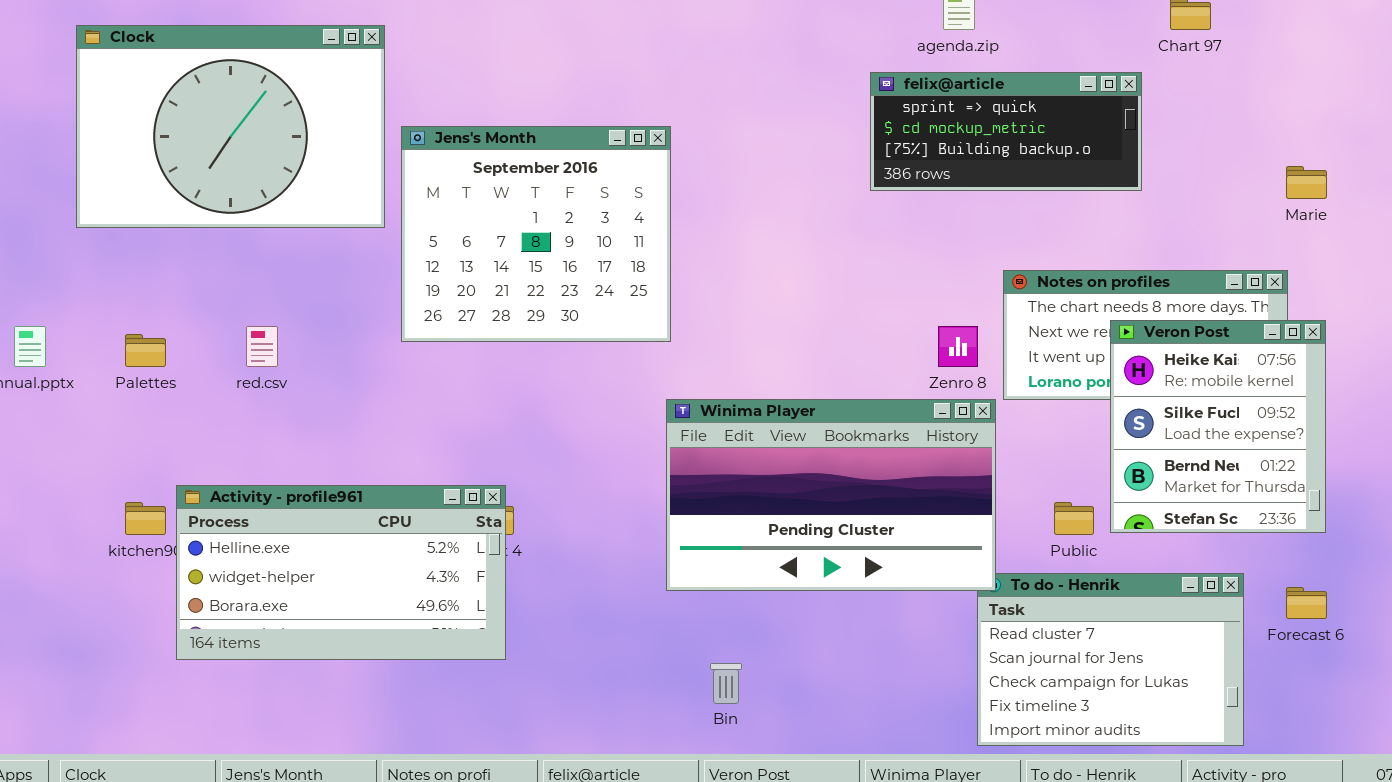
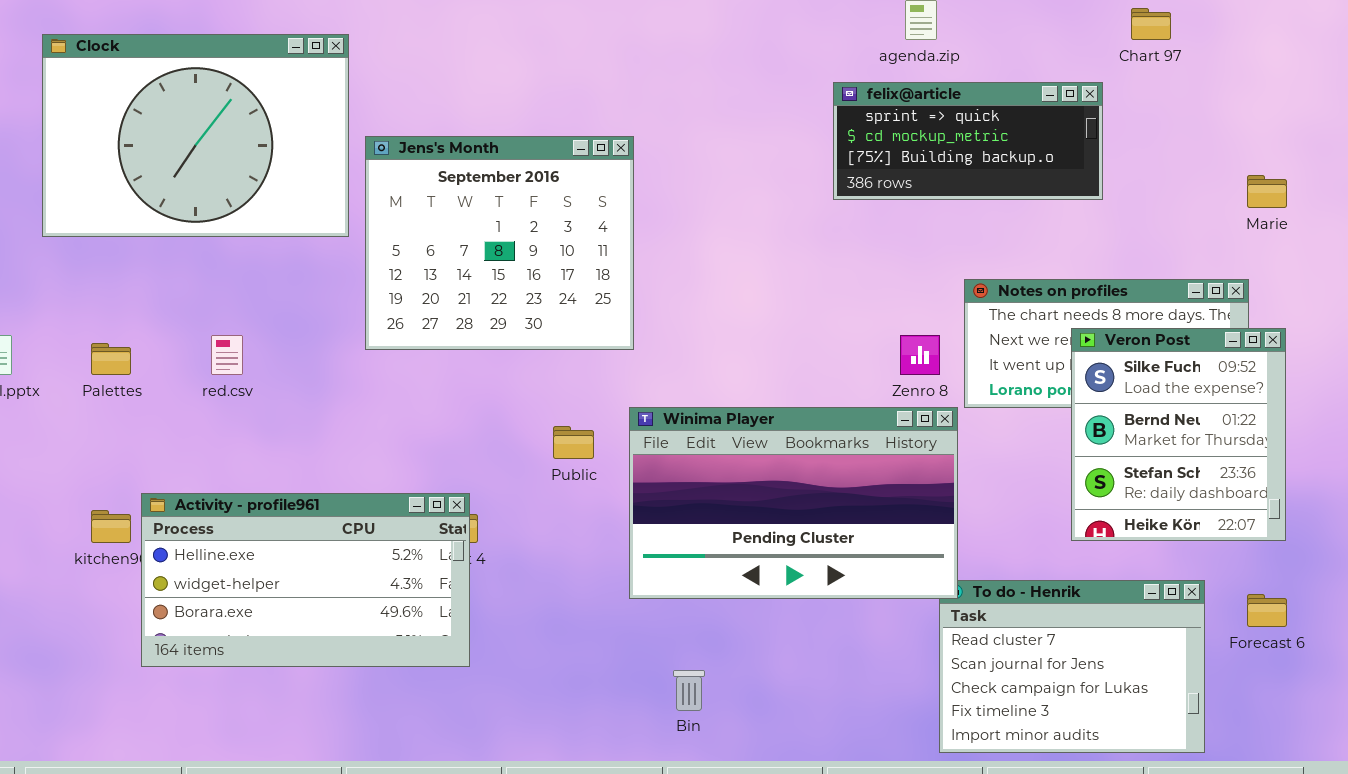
Veron Post: [1110,320,1326,533] -> [1071,328,1286,541], scrolled down 1 row
Public: [1054,502,1094,535] -> [553,426,594,459], moved

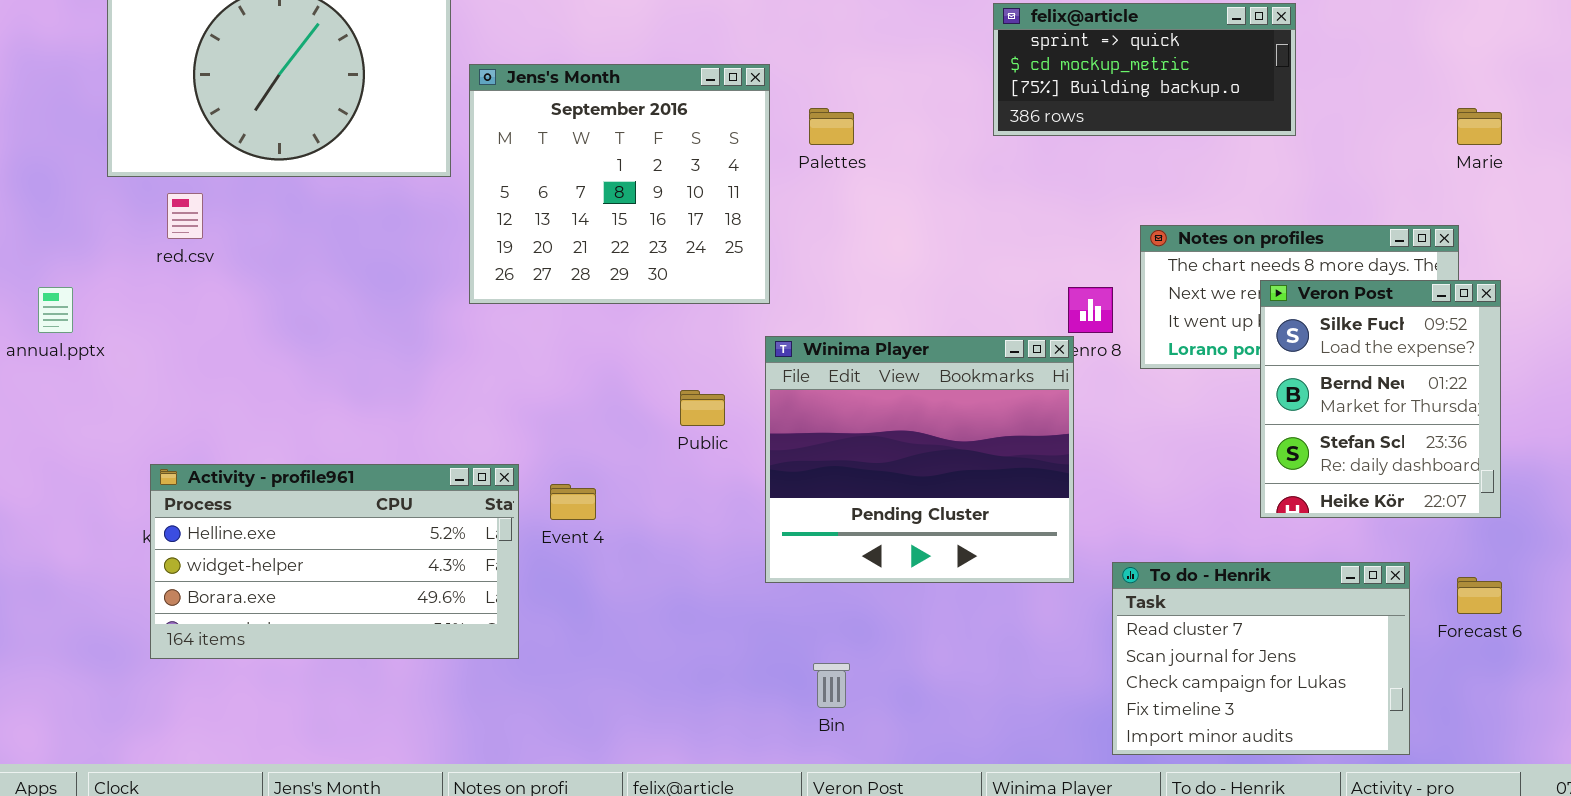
red.csv: [211,335,243,375] -> [167,193,203,239], moved
Palettes: [91,343,131,375] -> [809,108,854,145], moved
Winima Player: [629,407,958,599] -> [765,336,1074,583], resized
Activity - profile961: [141,493,470,667] -> [150,464,519,659], moved

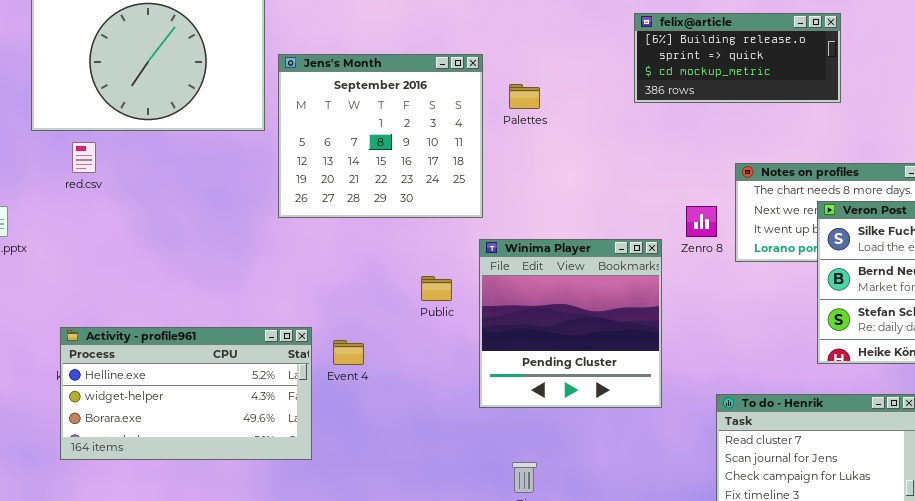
felix@article: [993,3,1296,136] -> [634,13,841,103], scrolled up 1 row
Winima Player: [765,336,1074,583] -> [479,239,662,408], resized

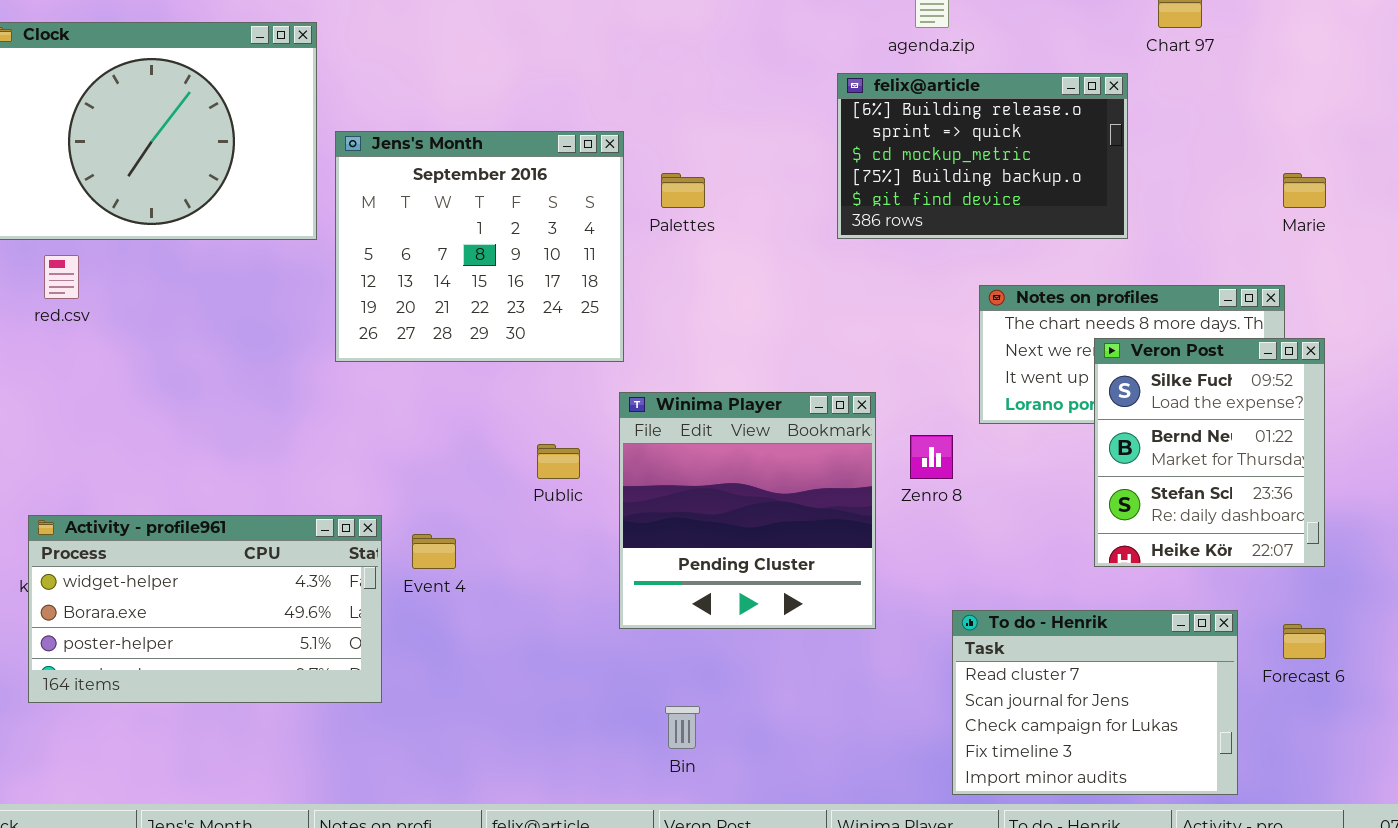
felix@article: [634,13,841,103] -> [837,73,1128,239], resized
Zenro 8: [686,206,717,237] -> [910,435,953,479], moved
Activity - profile961: [60,327,312,460] -> [28,515,382,703], scrolled down 1 row

